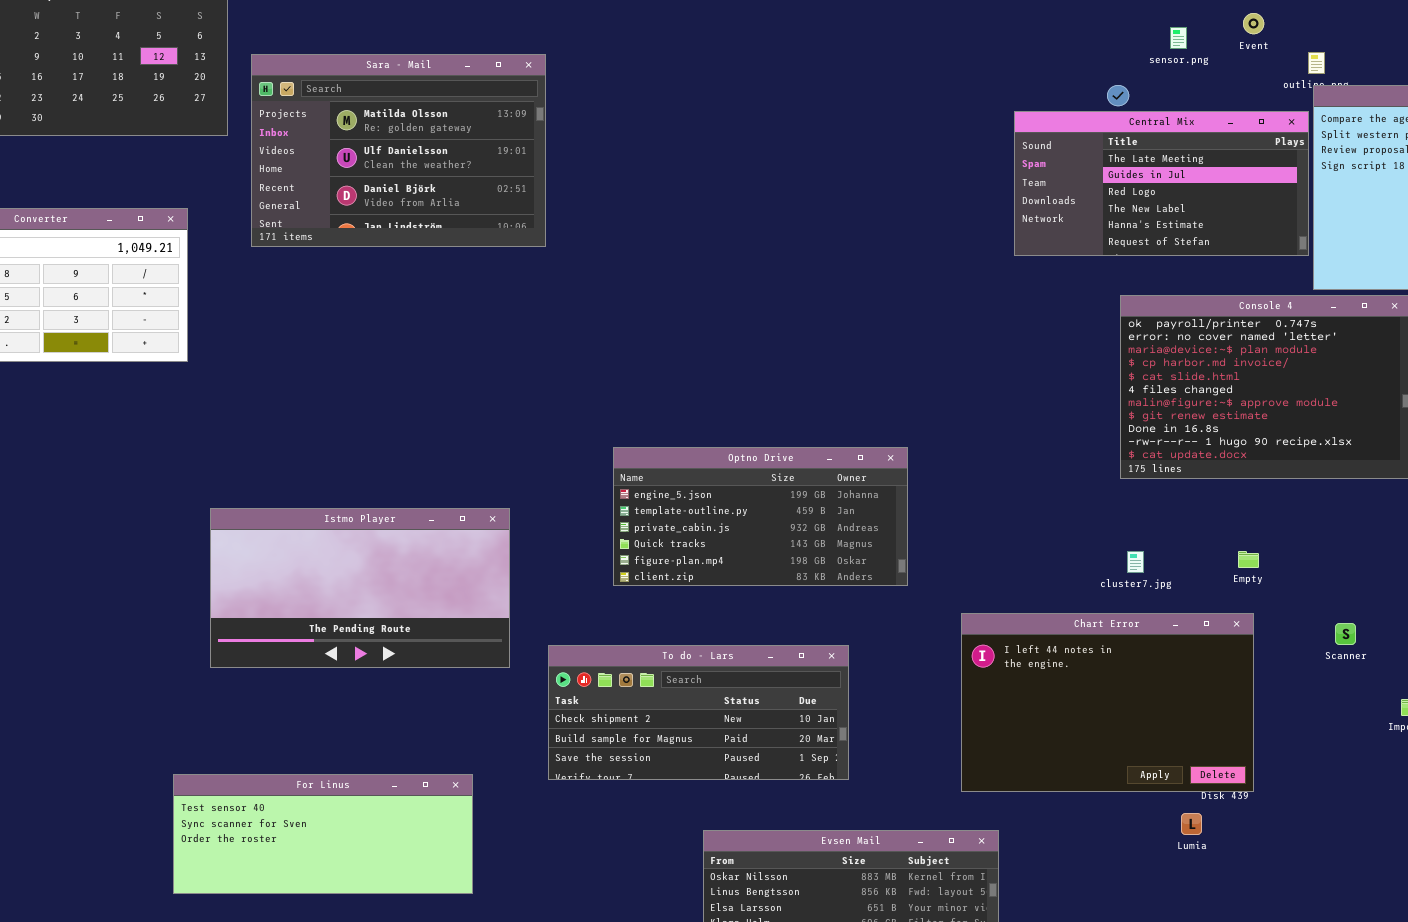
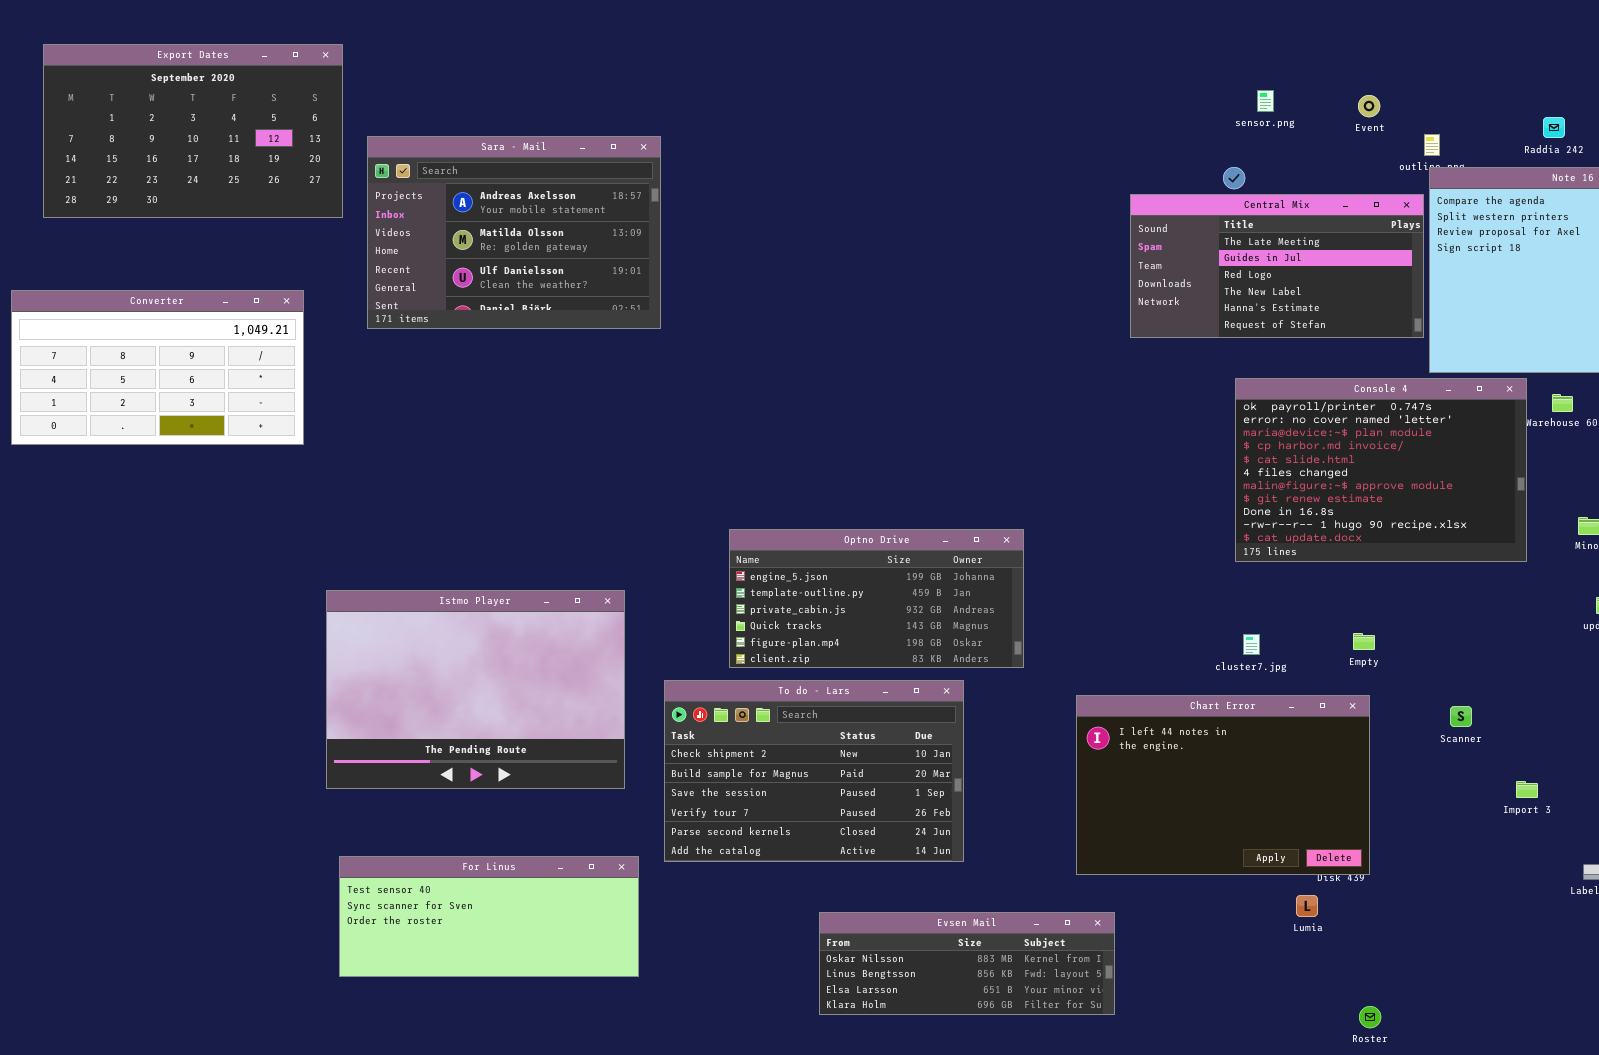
sensor.png: [1170,27,1187,49] -> [1257,90,1274,112], moved
Sara - Mail: [251,54,546,247] -> [367,136,661,329], scrolled up 1 row
Istmo Player: [210,508,510,668] -> [326,590,625,789], resized
To do - Lars: [548,645,849,780] -> [664,680,964,862], resized
For Linus: [173,774,473,894] -> [339,856,639,977], moved

